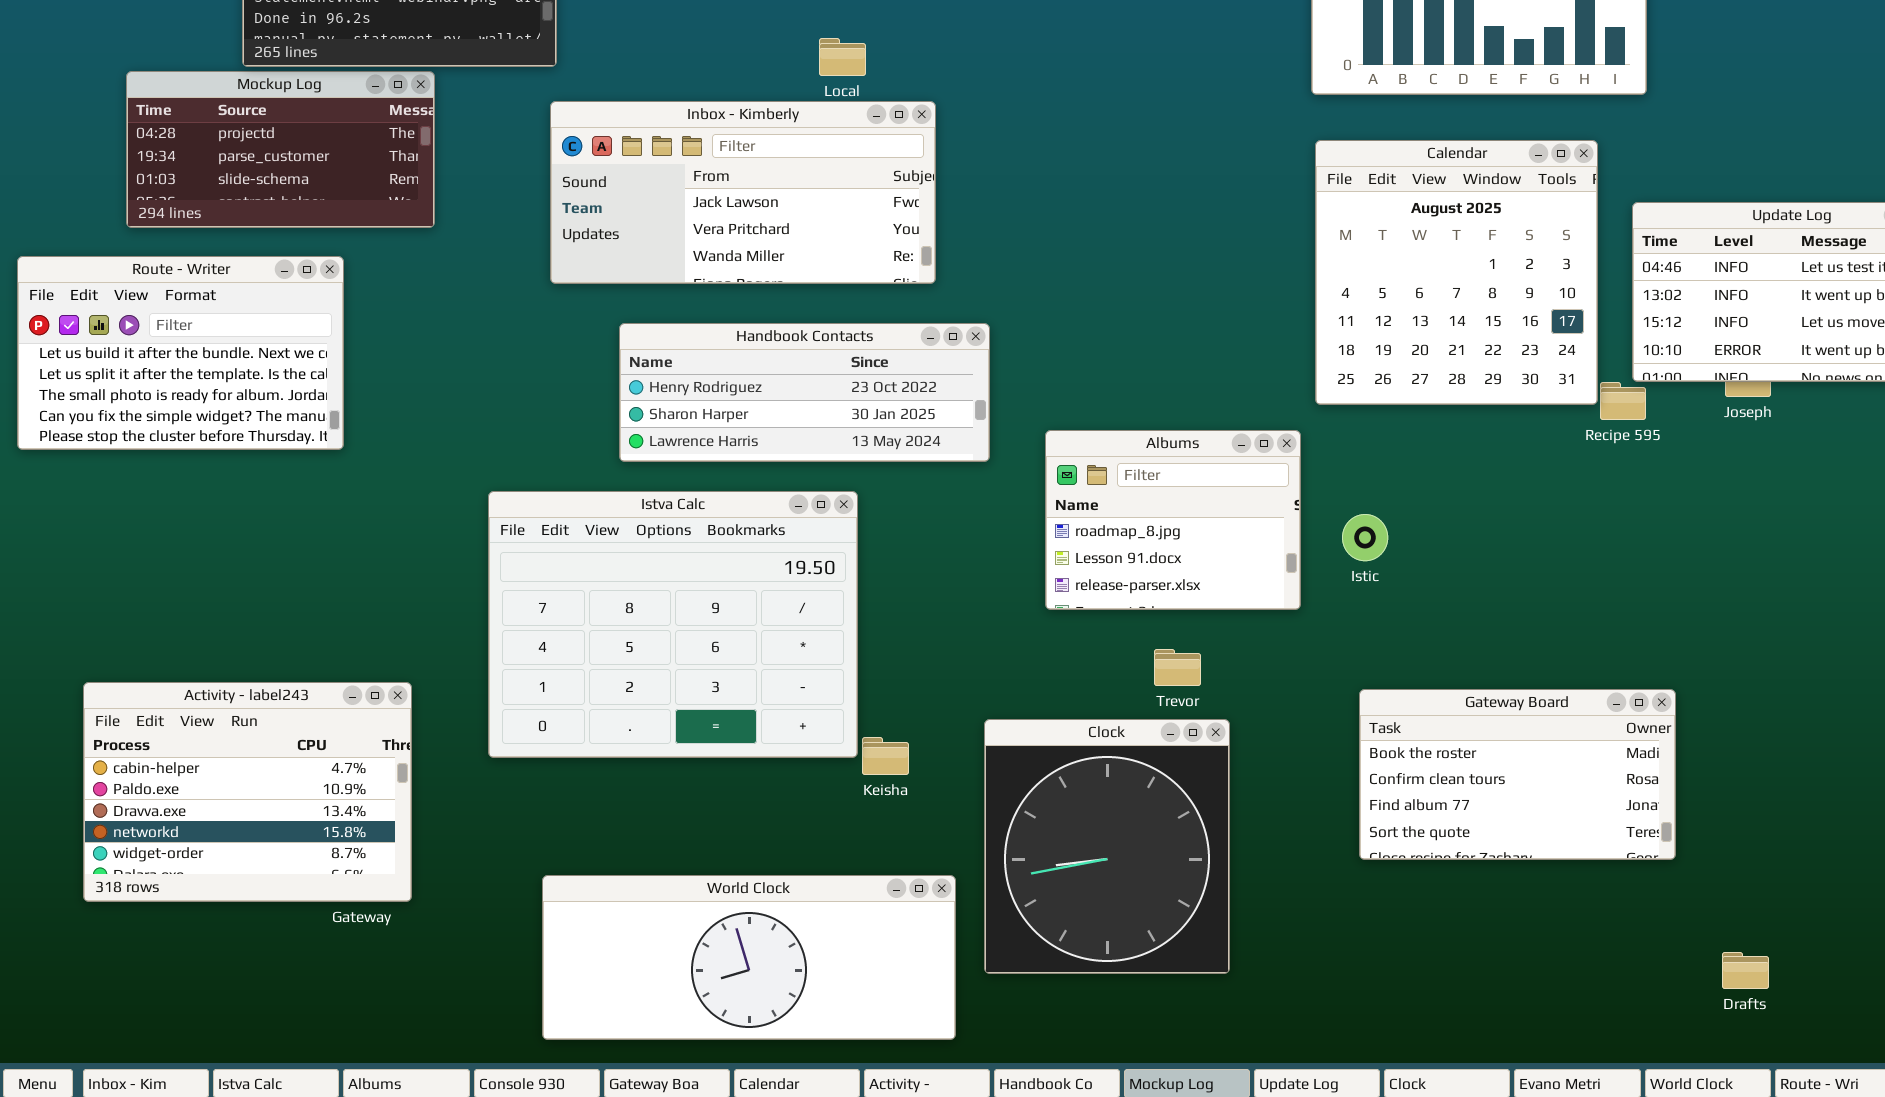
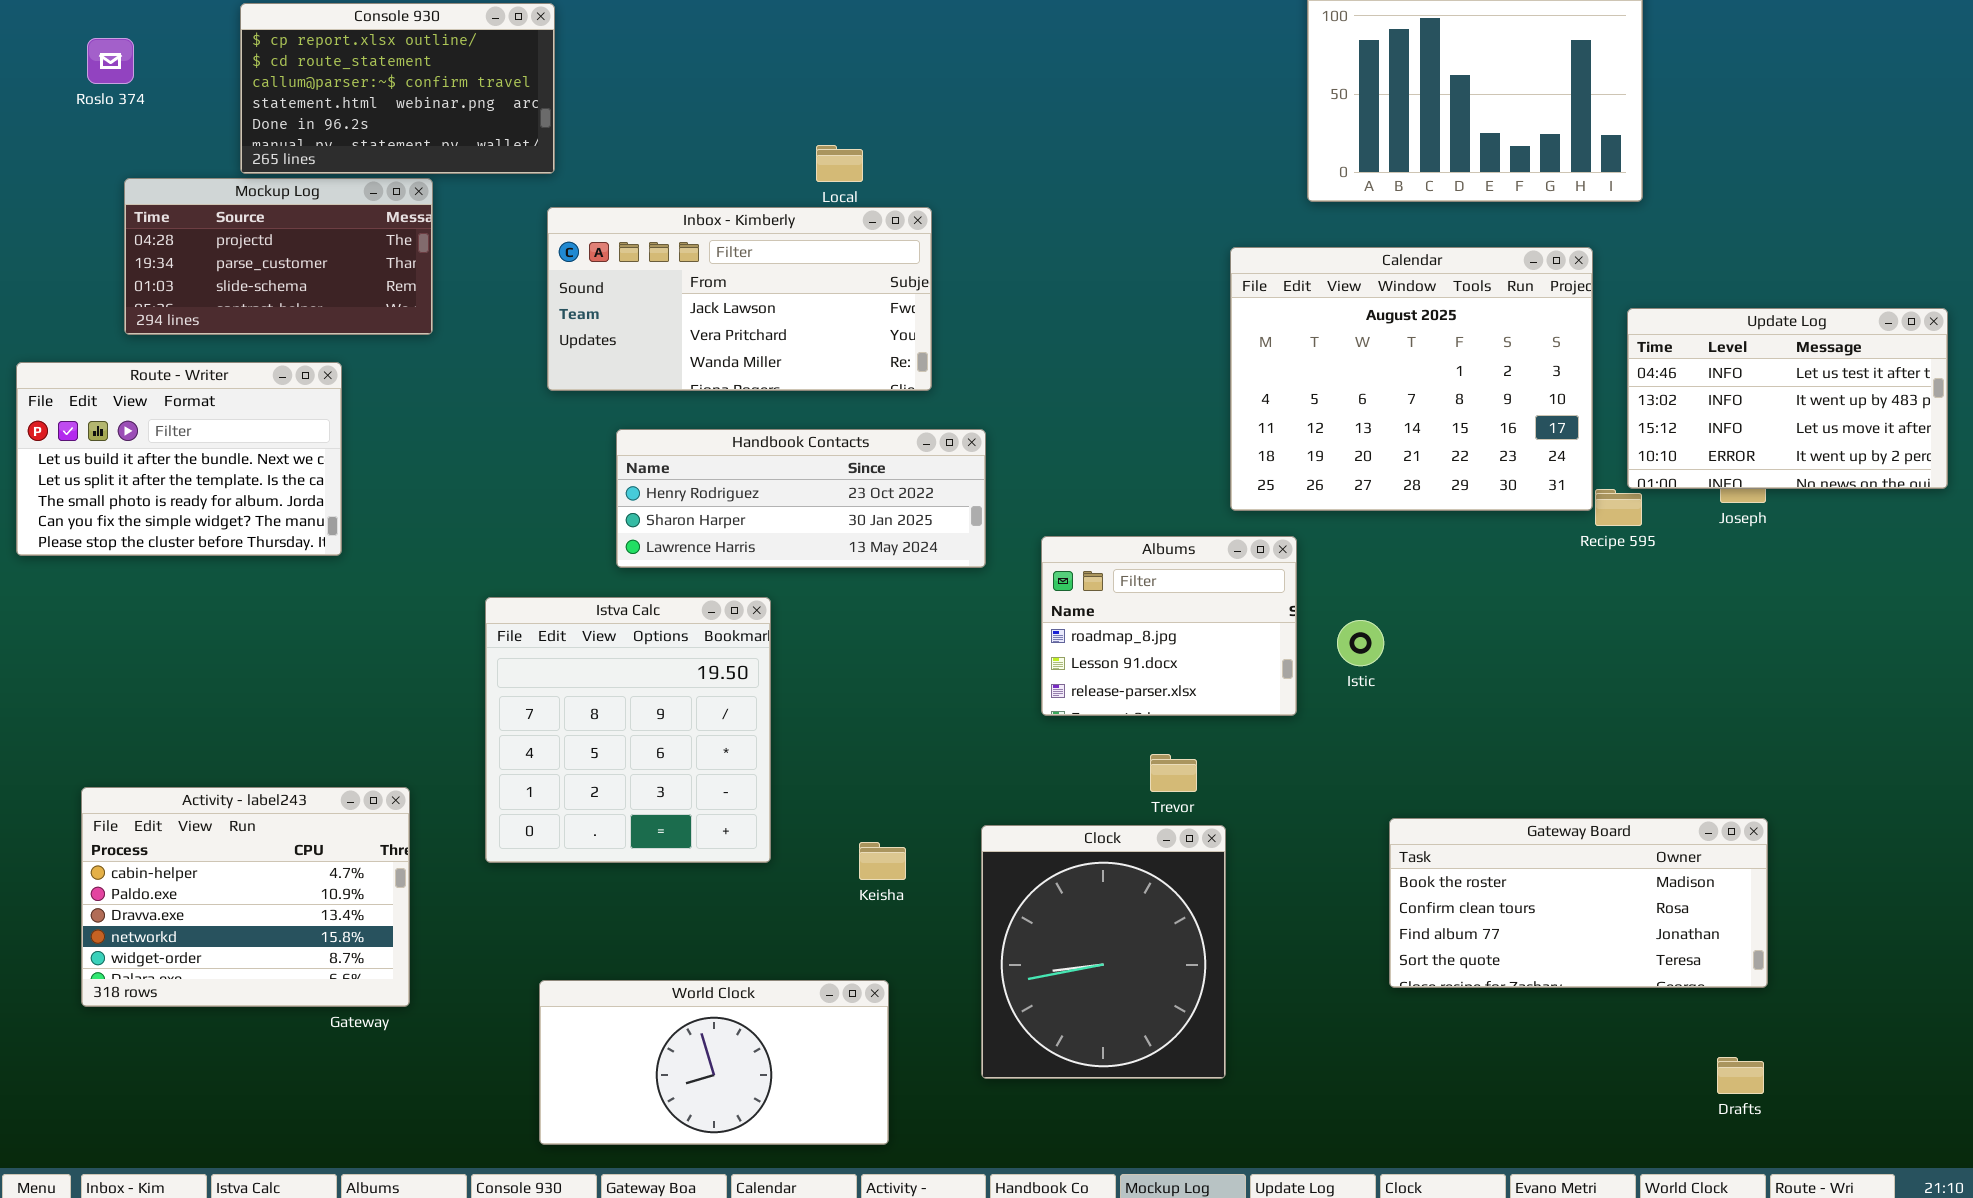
Calendar: [1315,140,1598,405] -> [1230,247,1593,511], resized
Istva Calc: [488,491,858,758] -> [485,597,771,863], resized
Gateway Board: [1359,689,1676,860] -> [1389,818,1768,988], moved, resized
World Clock: [542,875,956,1040] -> [539,980,889,1145], resized

